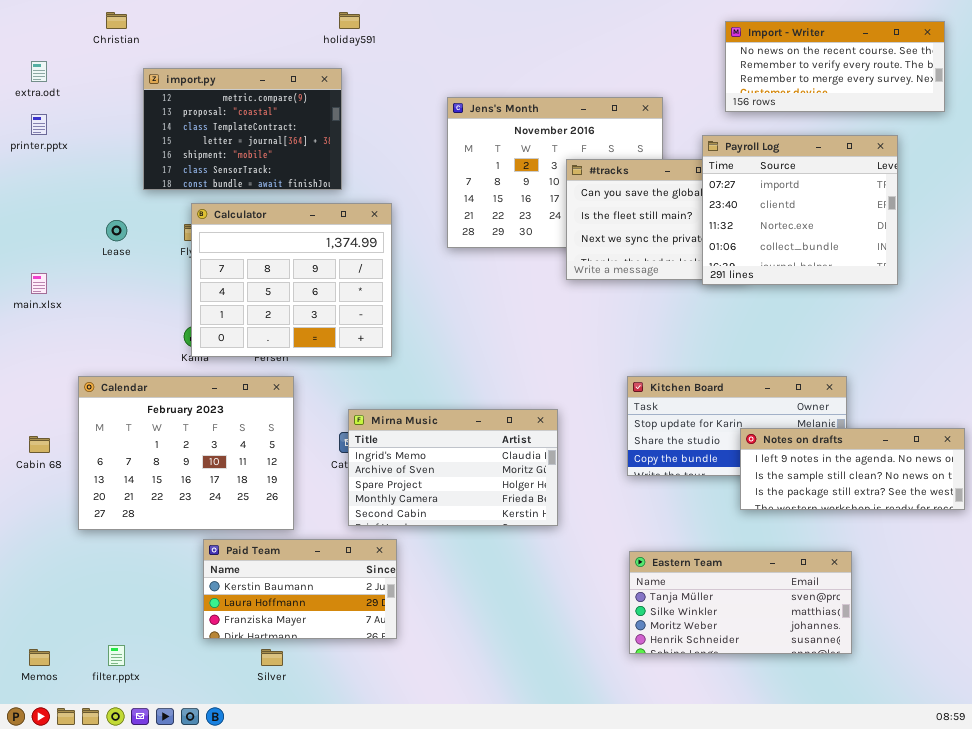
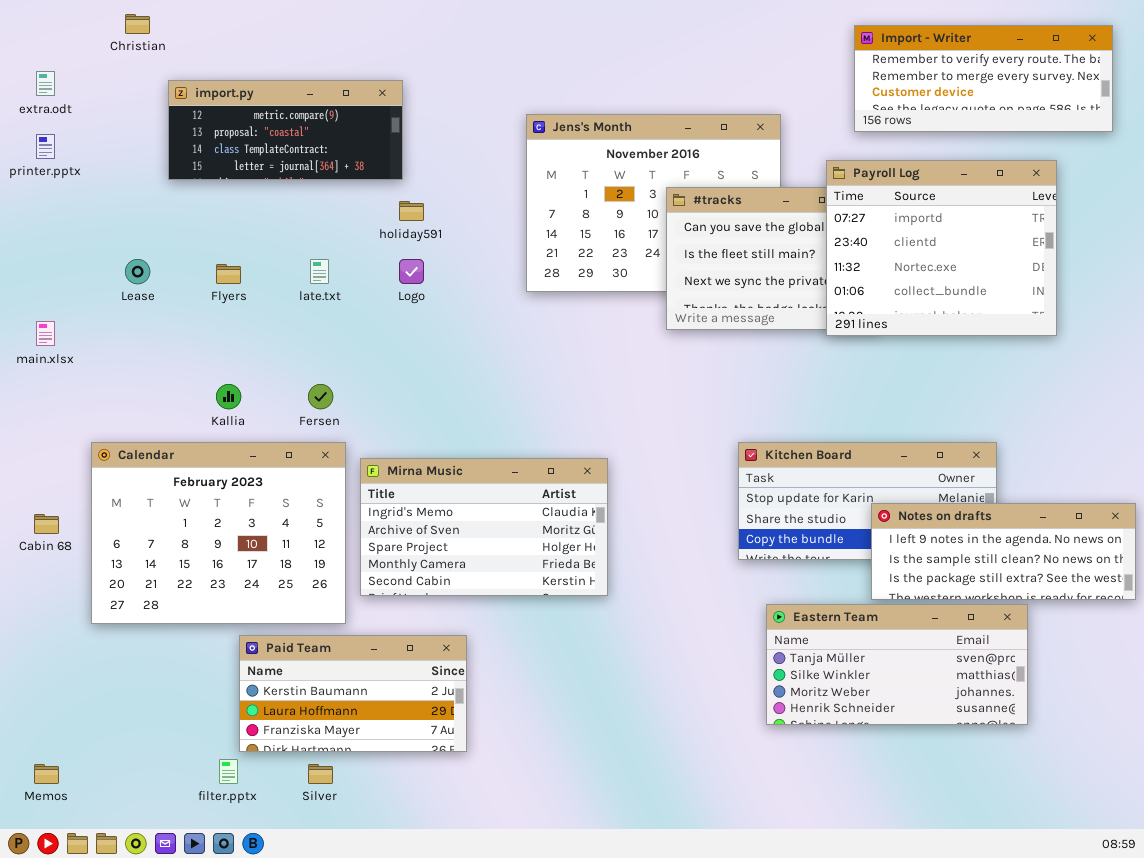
holiday591: [339,12,360,29] -> [399,201,424,221], moved
Import - Writer: [725,21,945,112] -> [854,25,1113,132], scrolled down 1 row
import.py: [143,68,342,190] -> [168,80,403,180], resized
Calculator: [191,203,392,357] -> none, closed
Mirna Music: [348,409,558,526] -> [360,458,608,596], moved
Eastern Team: [629,551,852,654] -> [766,604,1028,725], moved
filter.pptx: [108,645,125,666] -> [219,759,238,784], moved

